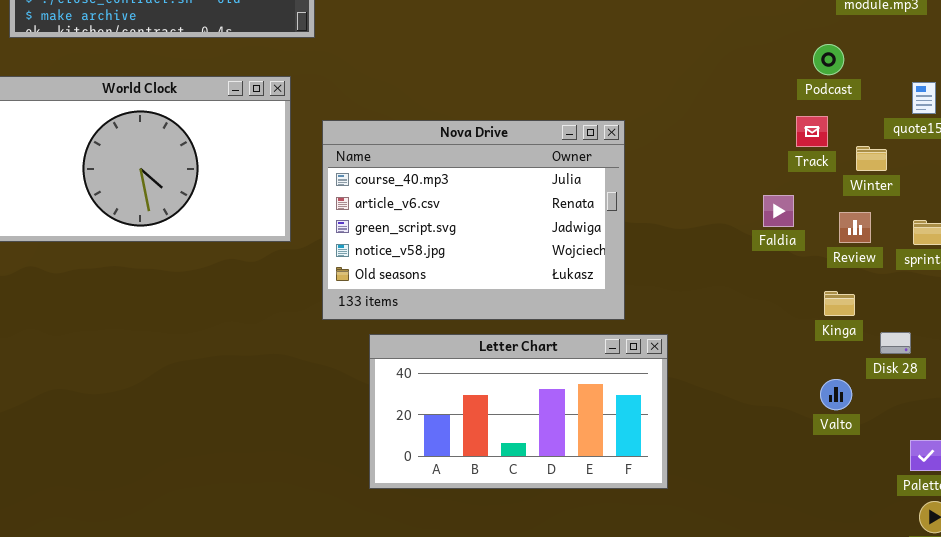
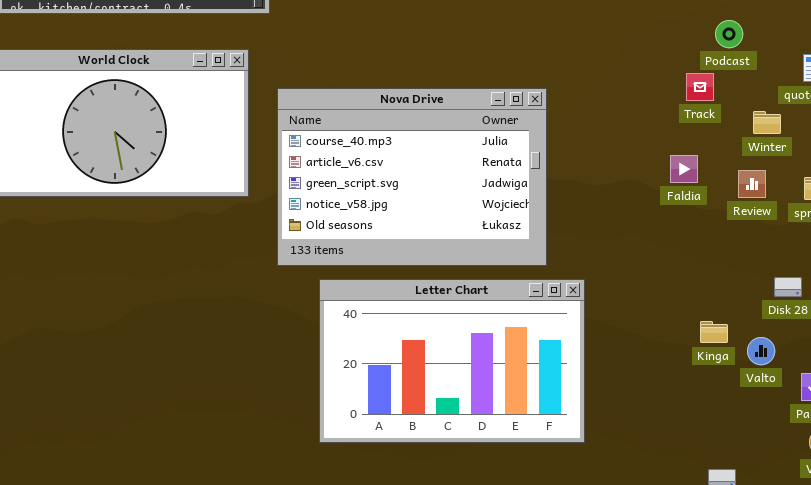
Track: [796,116,828,147] -> [686,73,714,101], moved
Kinga: [824,291,855,316] -> [700,321,728,343], moved
Letter Chart: [369,334,668,489] -> [319,279,585,443], resized
Valto: [820,379,852,410] -> [747,337,775,365], moved

